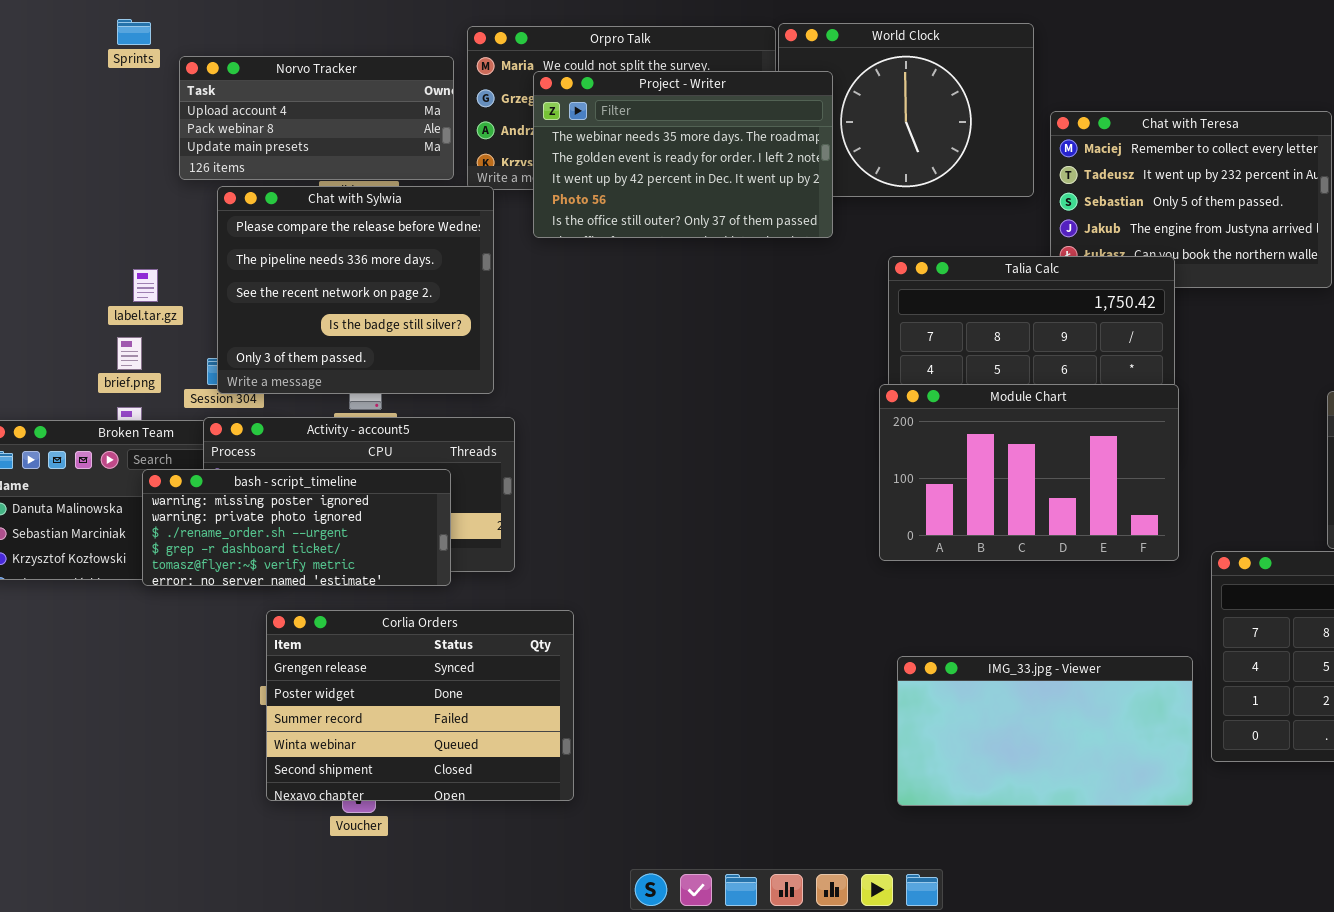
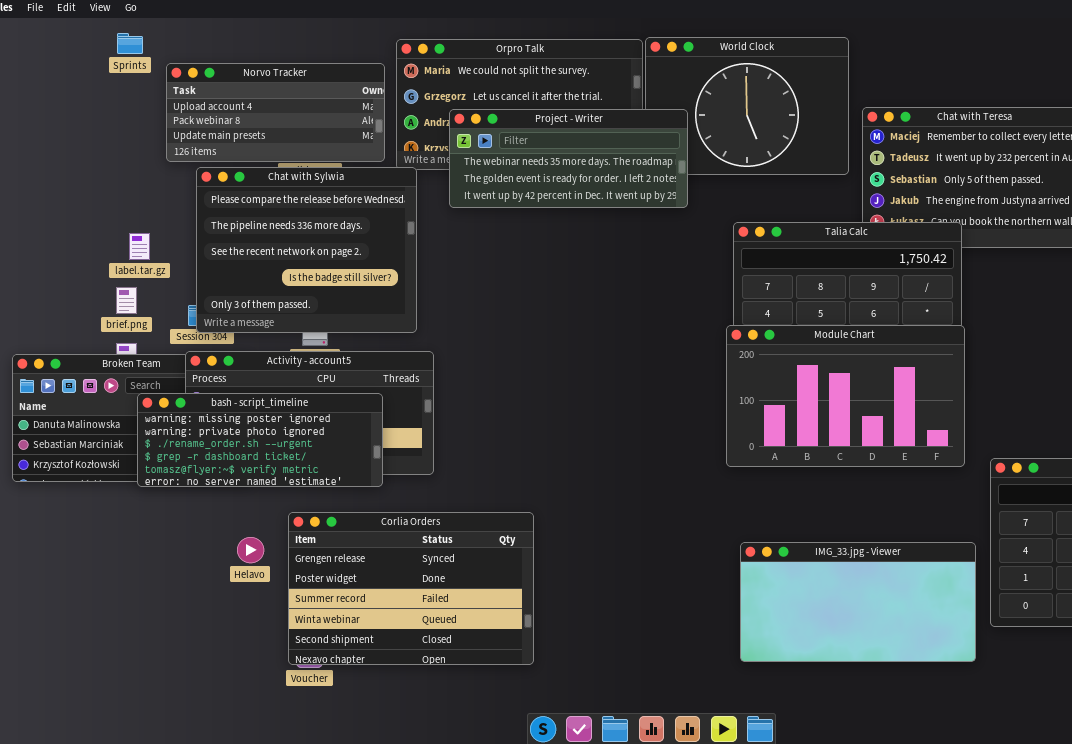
Project - Writer: [533,71,833,238] -> [449,109,688,208], resized
Corlia Orders: [266,610,574,801] -> [288,512,534,665], moved

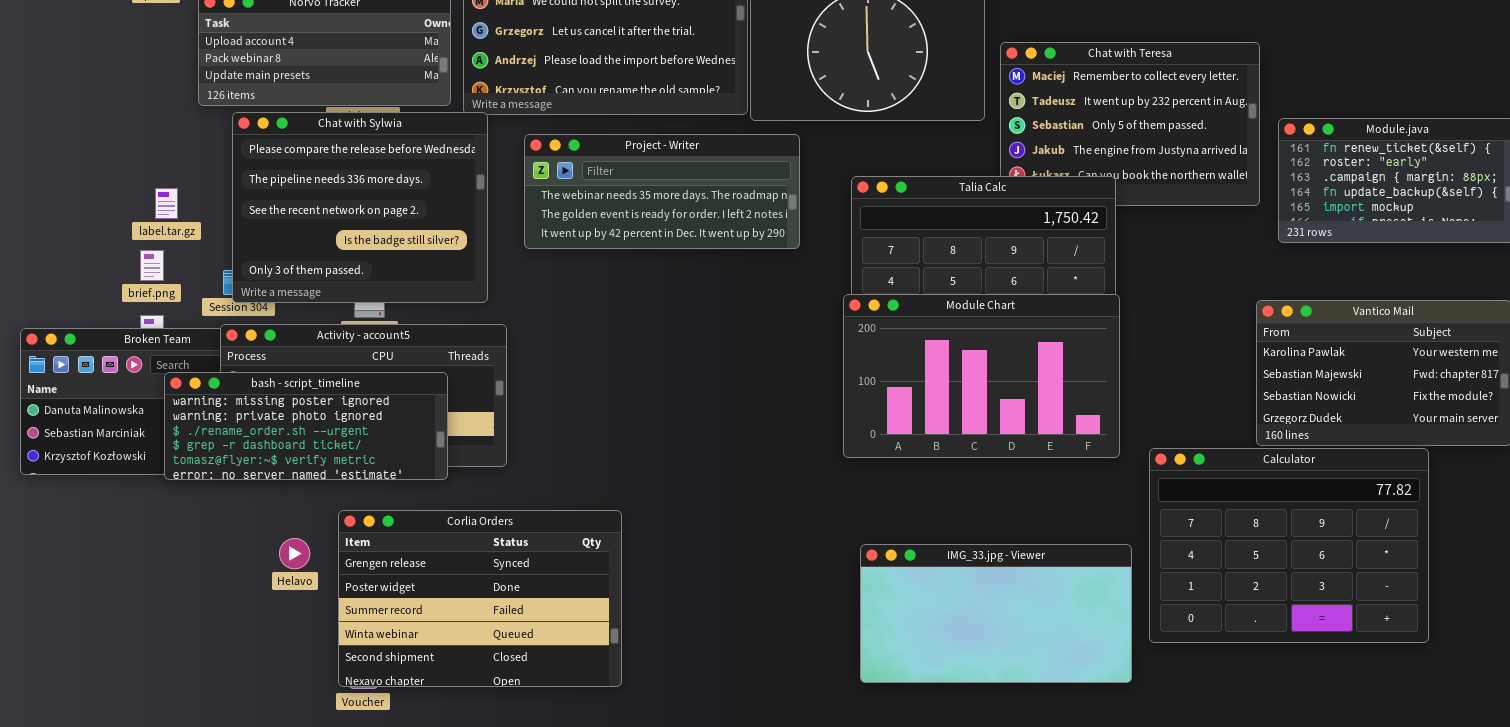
Project - Writer: [449,109,688,208] -> [524,134,800,249], moved

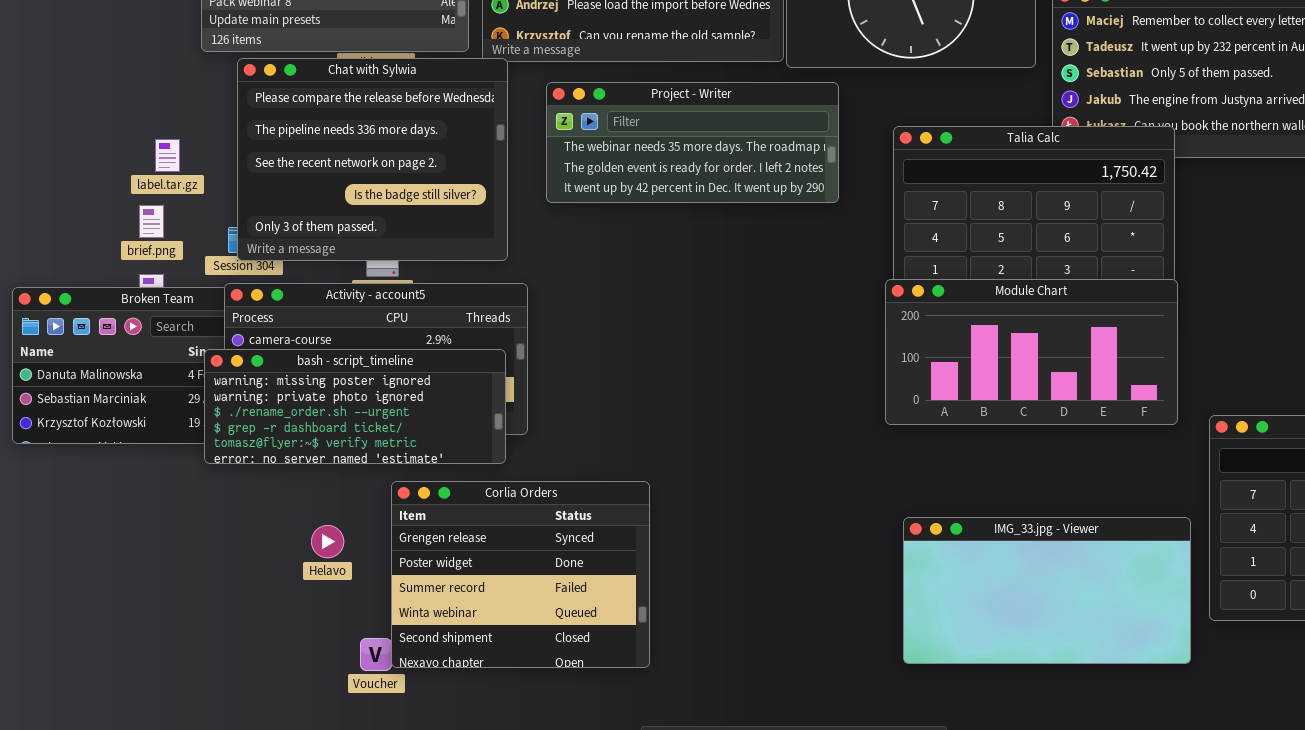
Module Chart: [843,294,1120,458] -> [885,279,1178,425], resized
bash - script_timeline: [164,372,448,480] -> [204,349,506,464], moved
Corlia Orders: [338,510,622,687] -> [391,481,650,668], resized
Helavo: [279,538,310,569] -> [311,525,344,558], moved

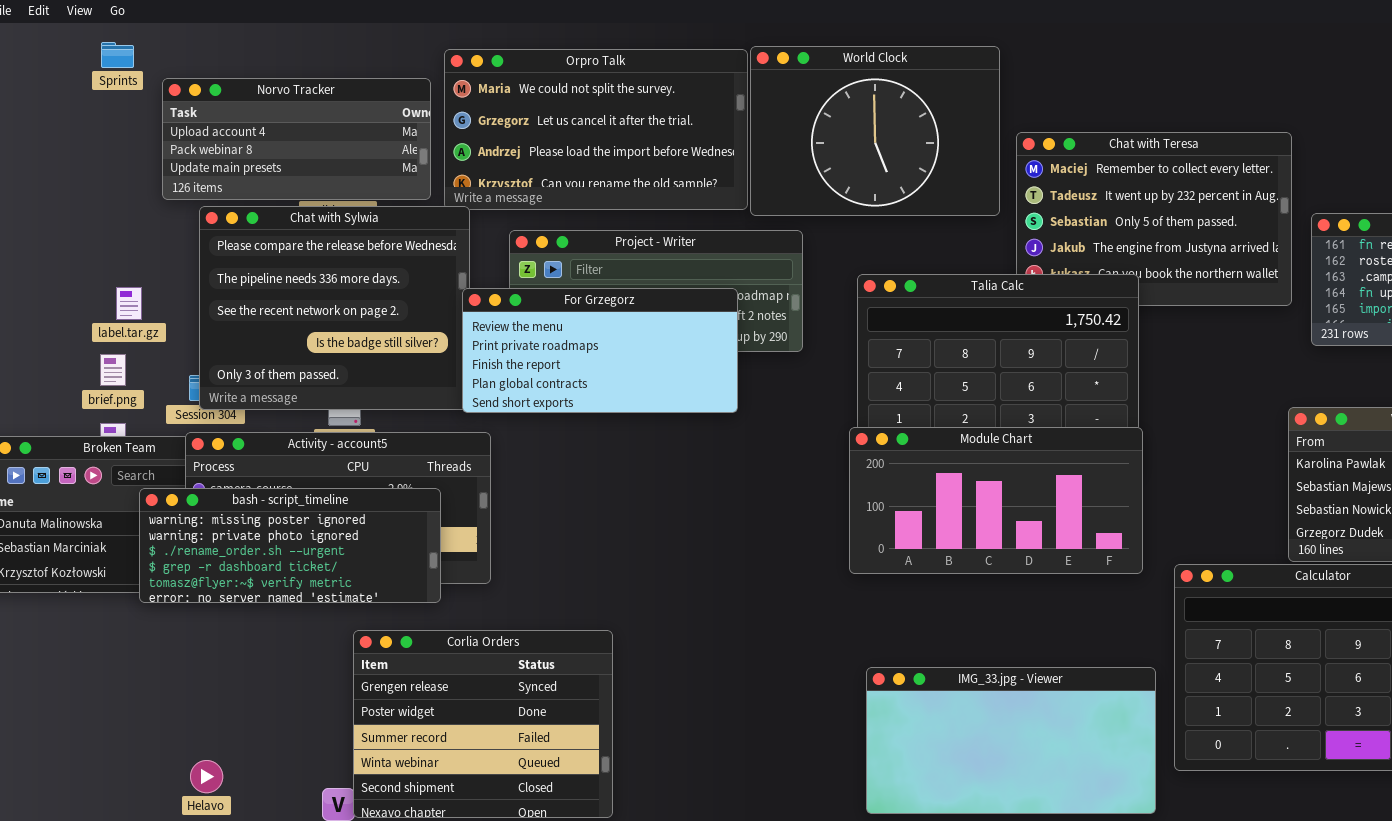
For Grzegorz: none -> [462,288,738,413], opened
bash - script_timeline: [204,349,506,464] -> [139,488,441,603], moved
Helavo: [311,525,344,558] -> [190,760,223,793], moved

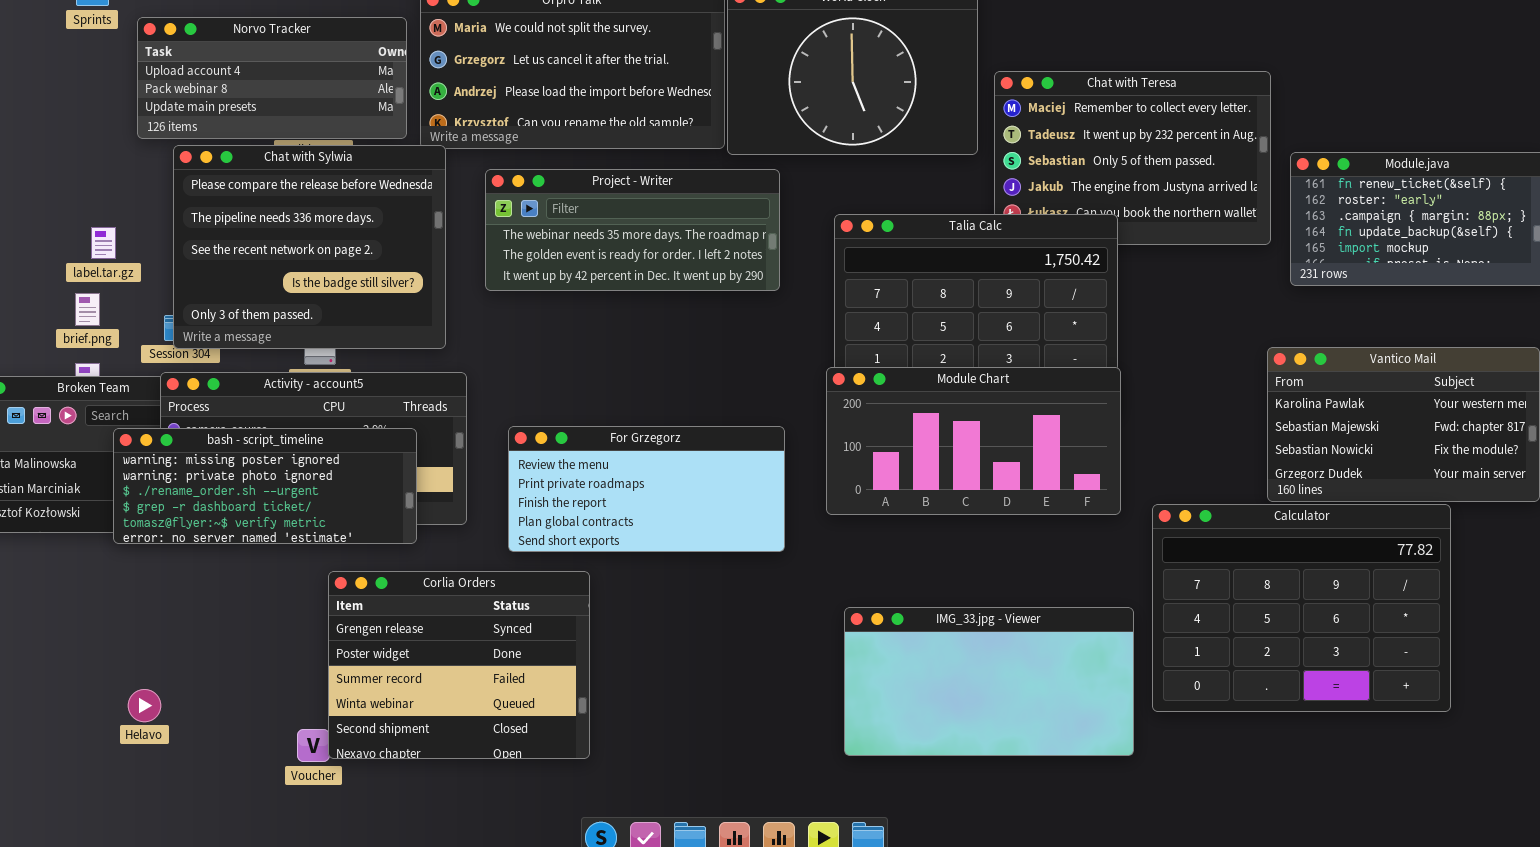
For Grzegorz: [462,288,738,413] -> [508,426,785,552], moved
Helavo: [190,760,223,793] -> [128,689,161,722], moved

